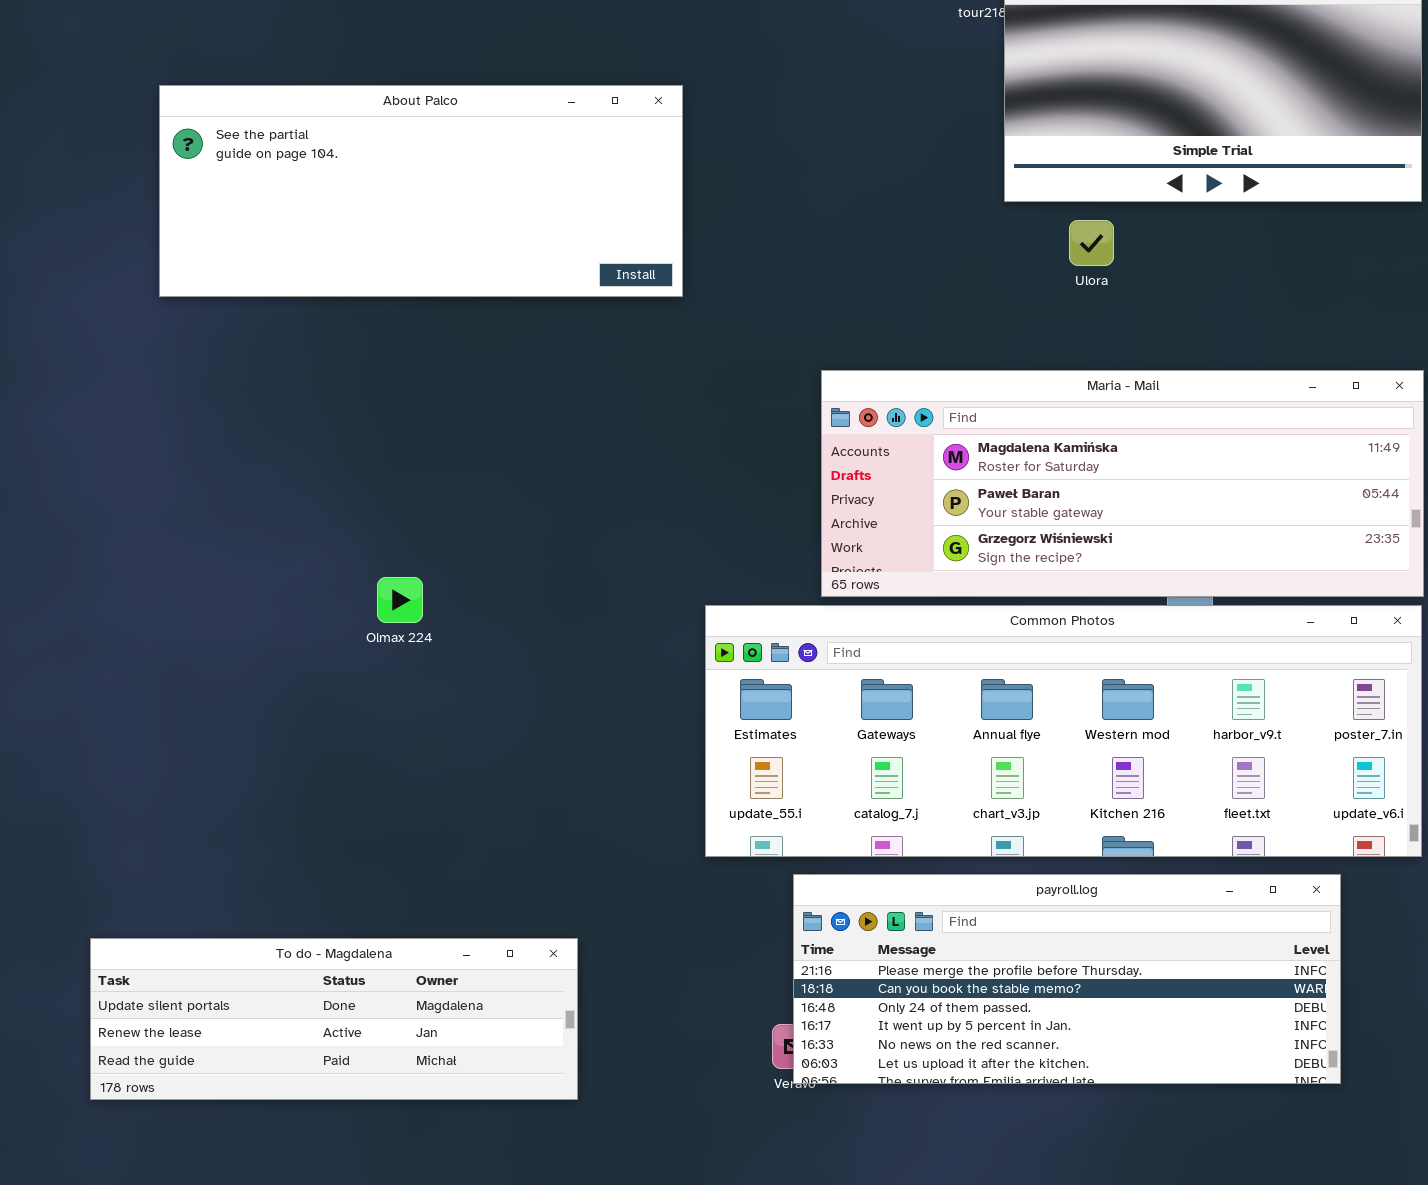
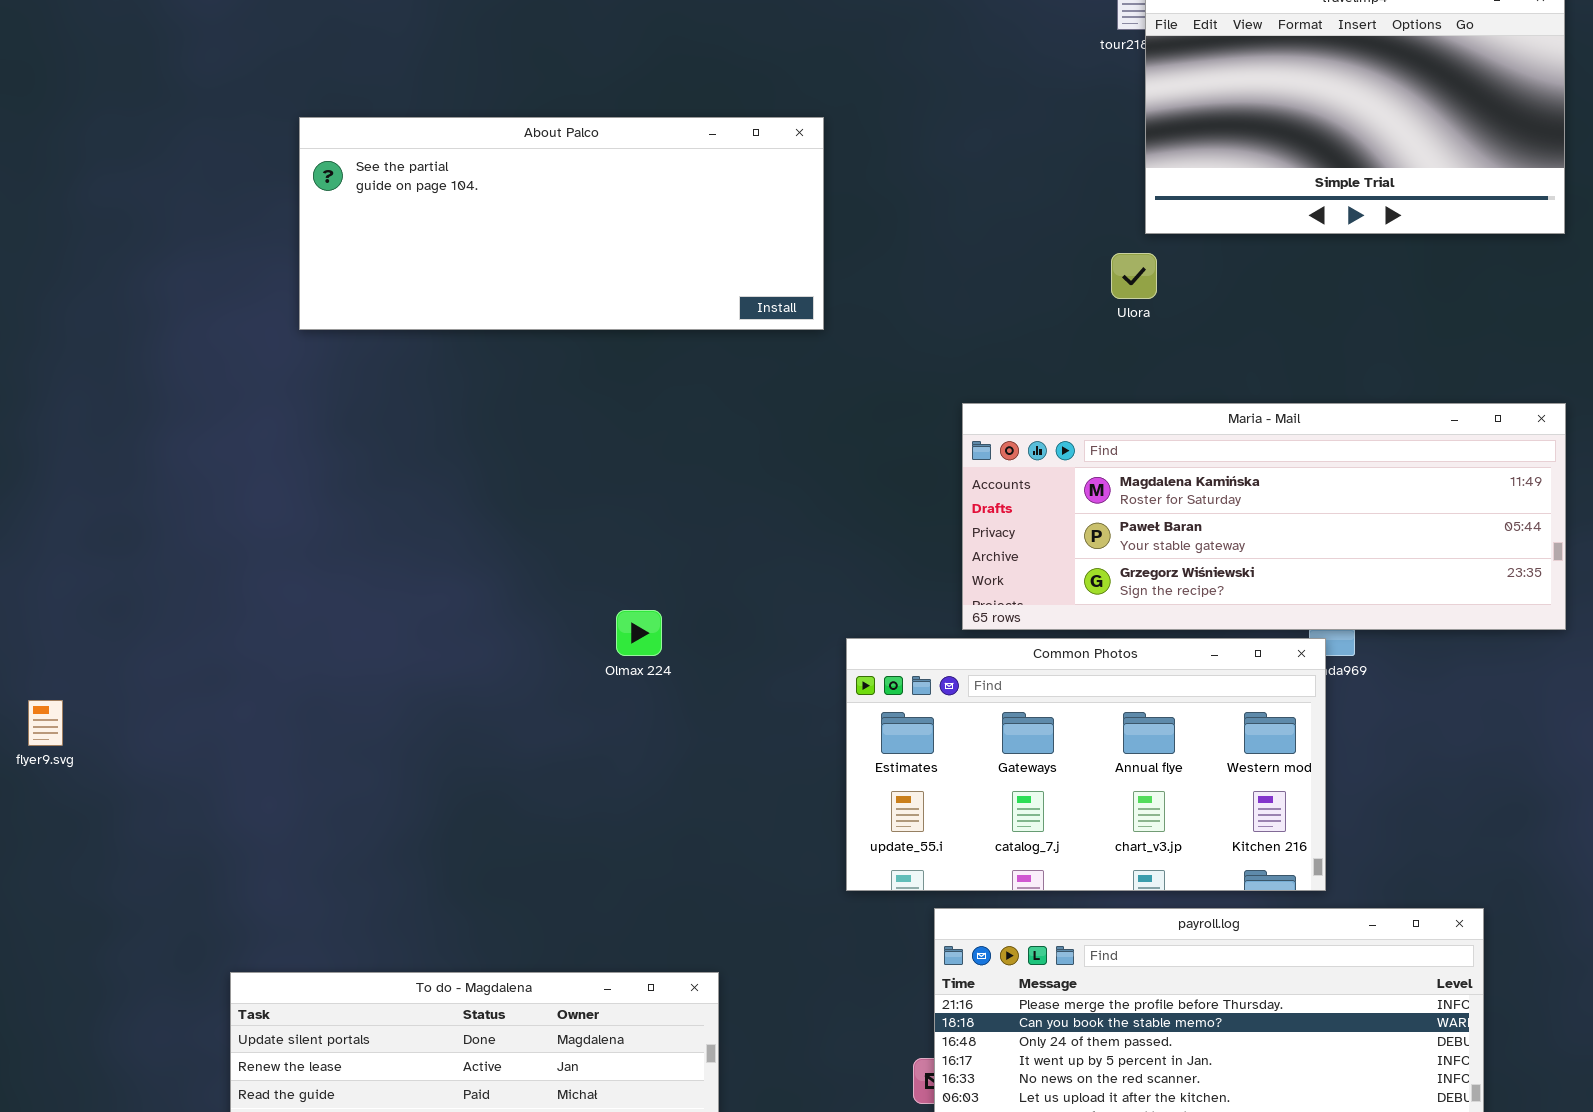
Ulora: [1069,220,1114,266] -> [1111,253,1157,299], moved
Olmax 224: [377,577,423,623] -> [616,610,662,656], moved
Common Photos: [705,605,1422,857] -> [846,638,1326,891], resized

